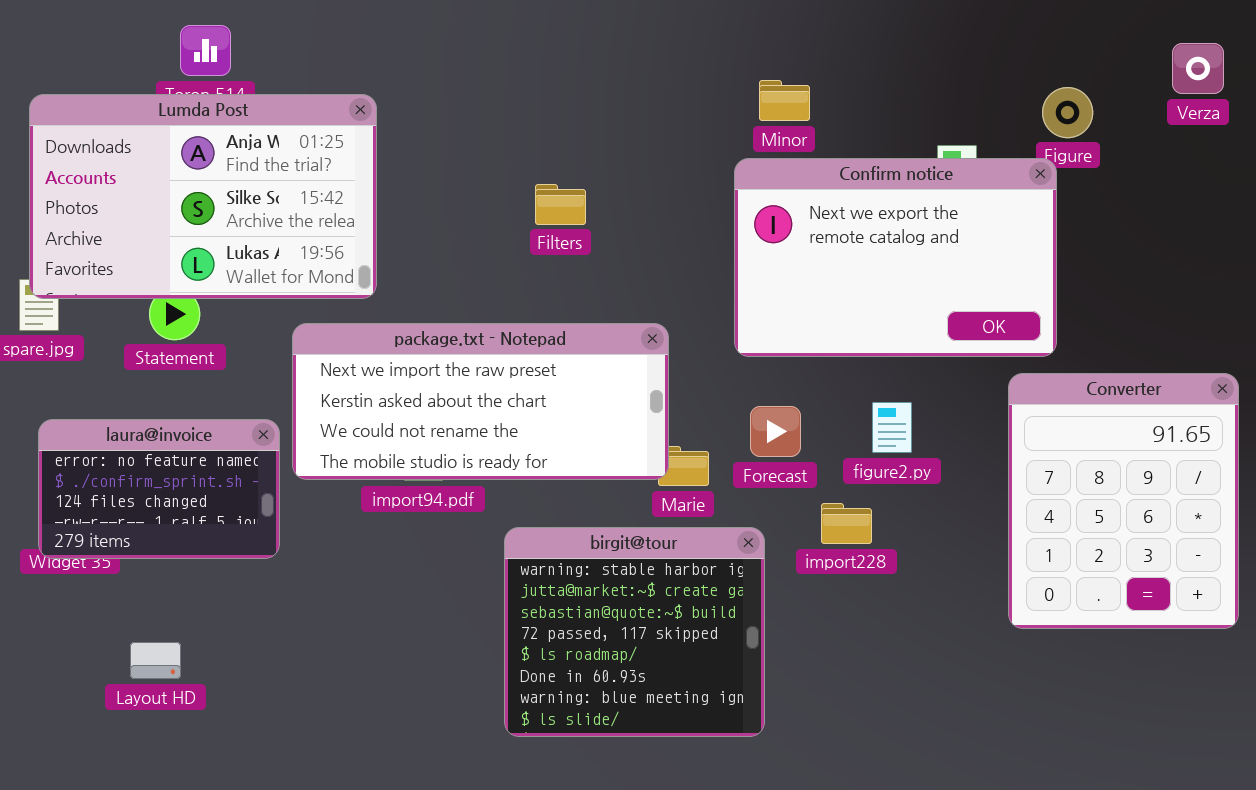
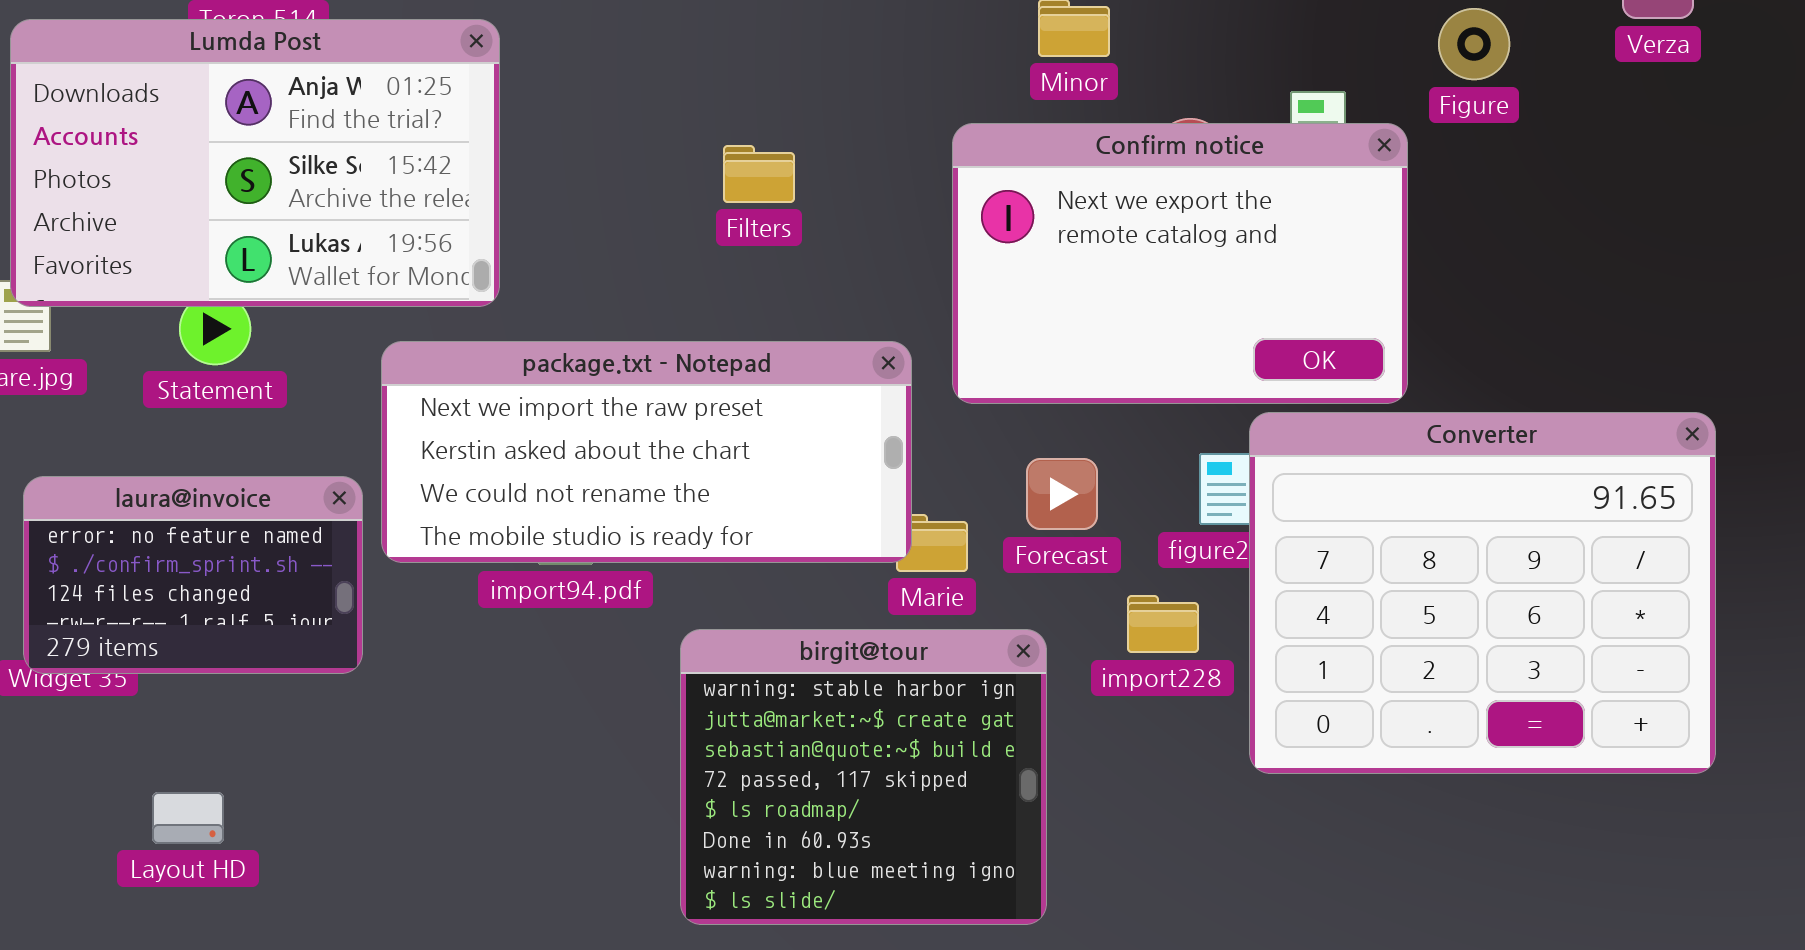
Confirm notice: [734,158,1057,357] -> [952,123,1408,404], moved
Converter: [1008,373,1239,629] -> [1249,412,1716,774], resized

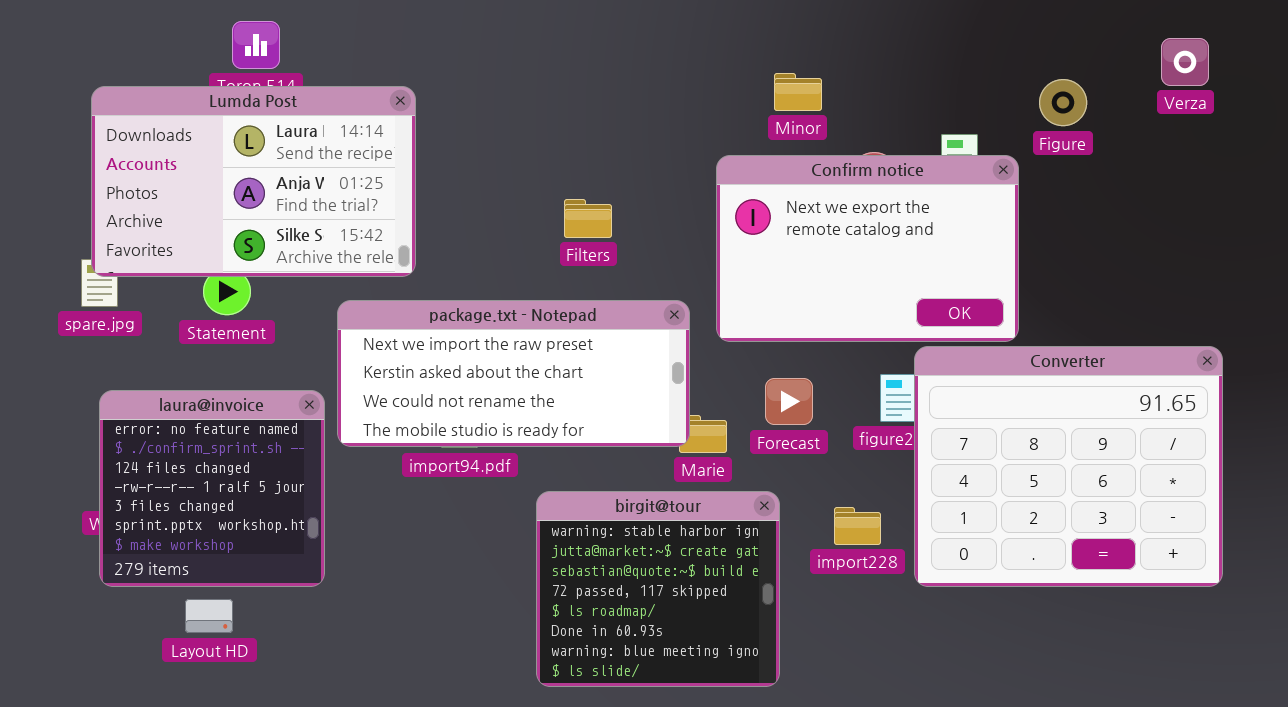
Lumda Post: [10,19,500,307] -> [91,86,416,277], scrolled up 1 row
Filters: [723,145,795,203] -> [564,199,612,238], moved
laura@invoice: [23,476,363,674] -> [99,390,325,587], resized
import228: [1127,595,1199,653] -> [834,507,881,545], moved

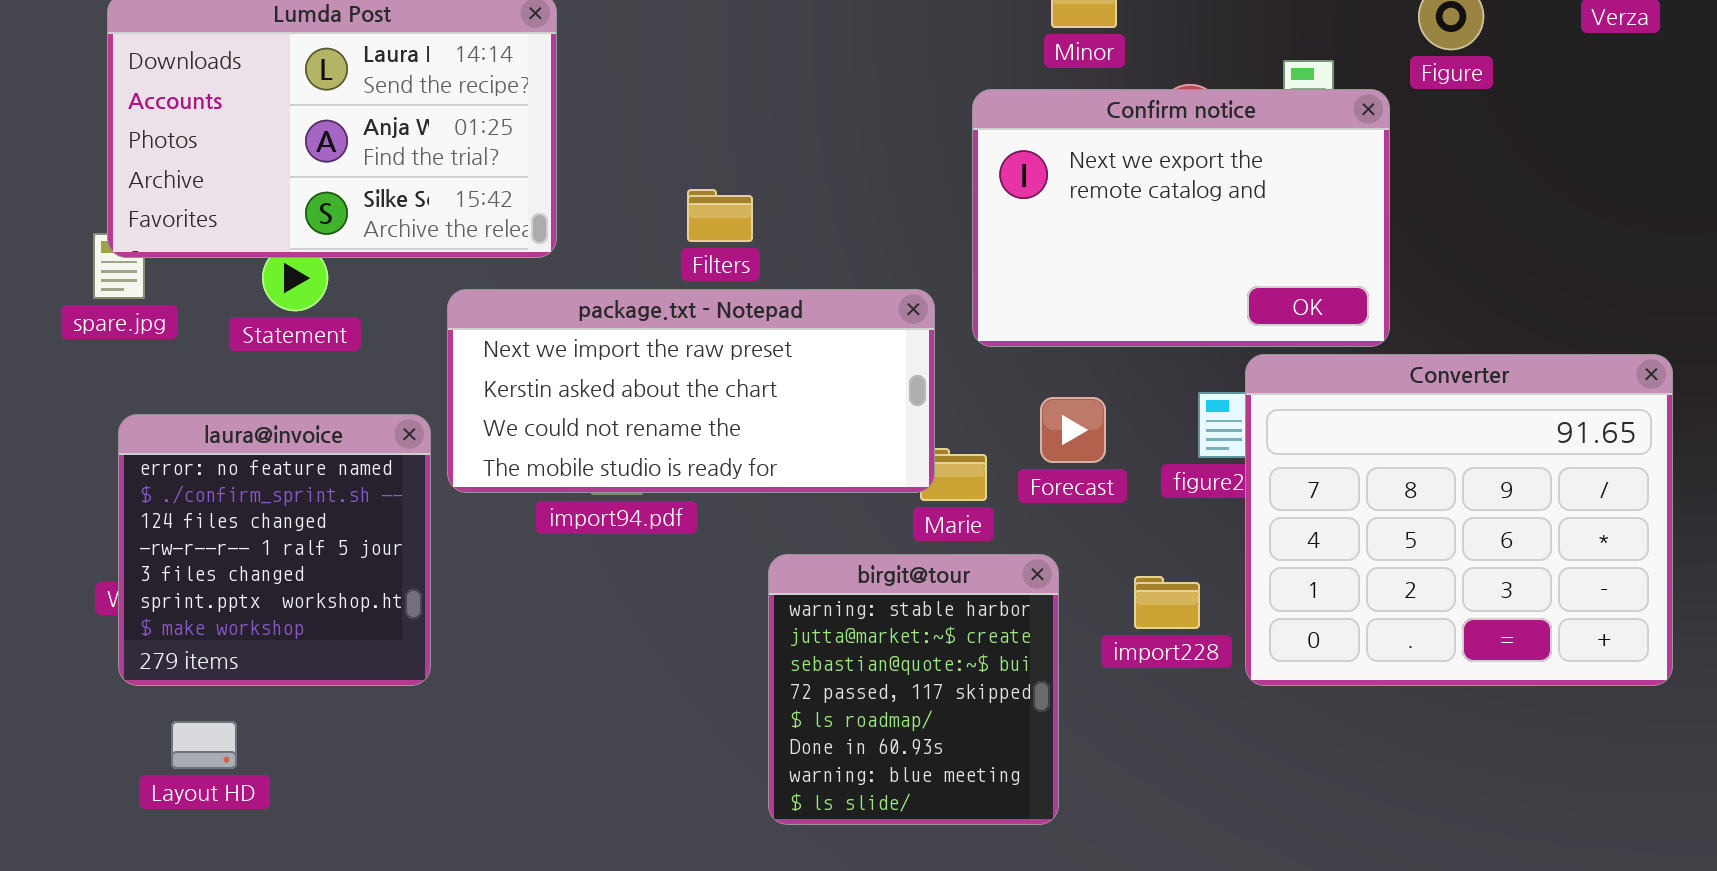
Filters: [564,199,612,238] -> [687,189,753,242], moved
birgit@tour: [536,491,780,687] -> [768,554,1059,825], resized
Layout HD: [185,599,233,633] -> [171,721,237,769], moved

